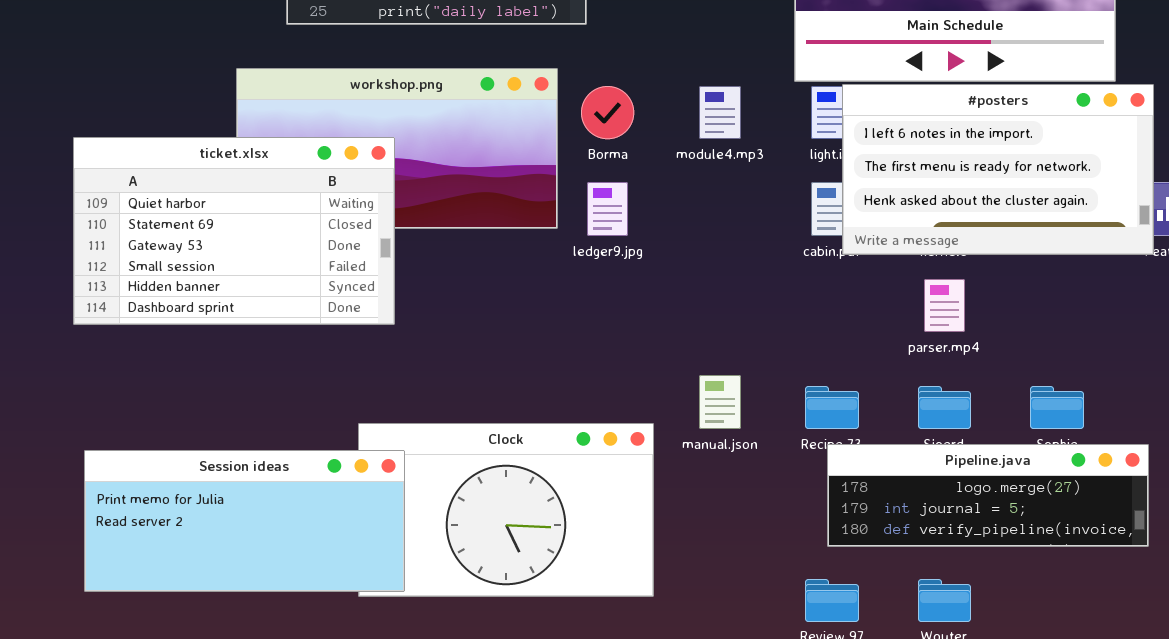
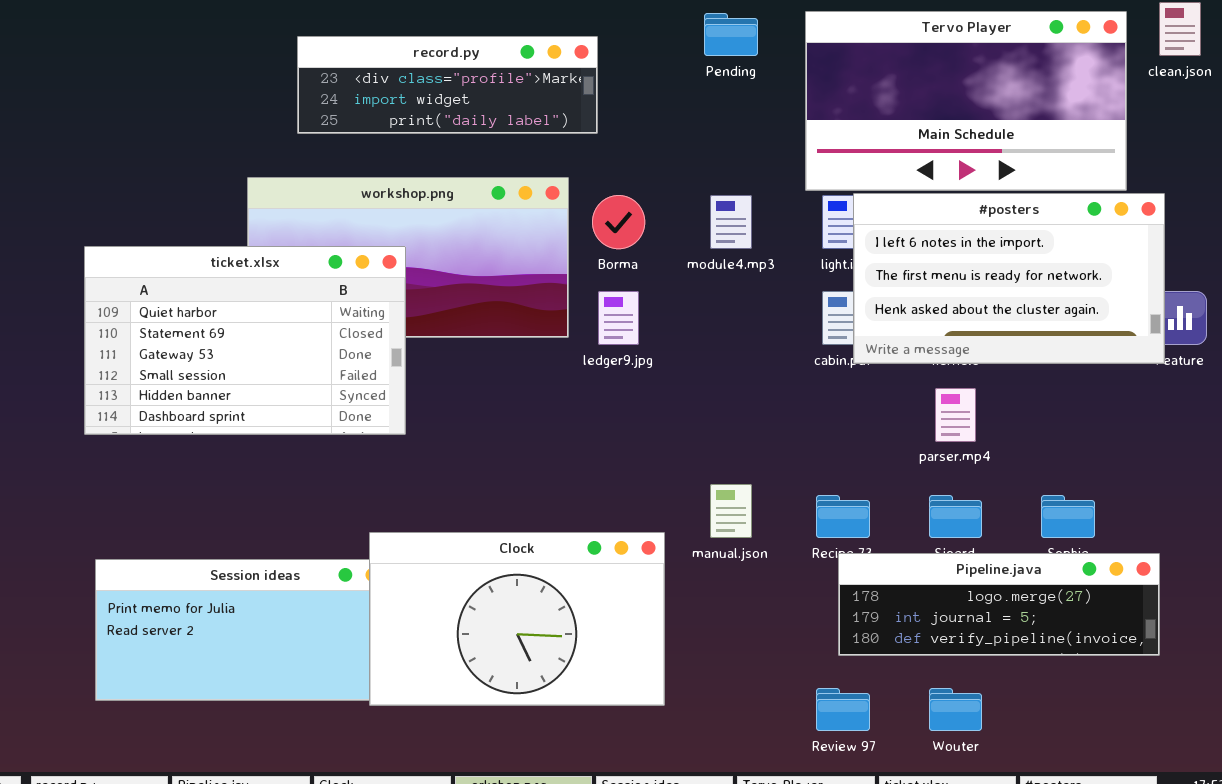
Clock: [358,423,654,597] -> [369,532,665,706], raised

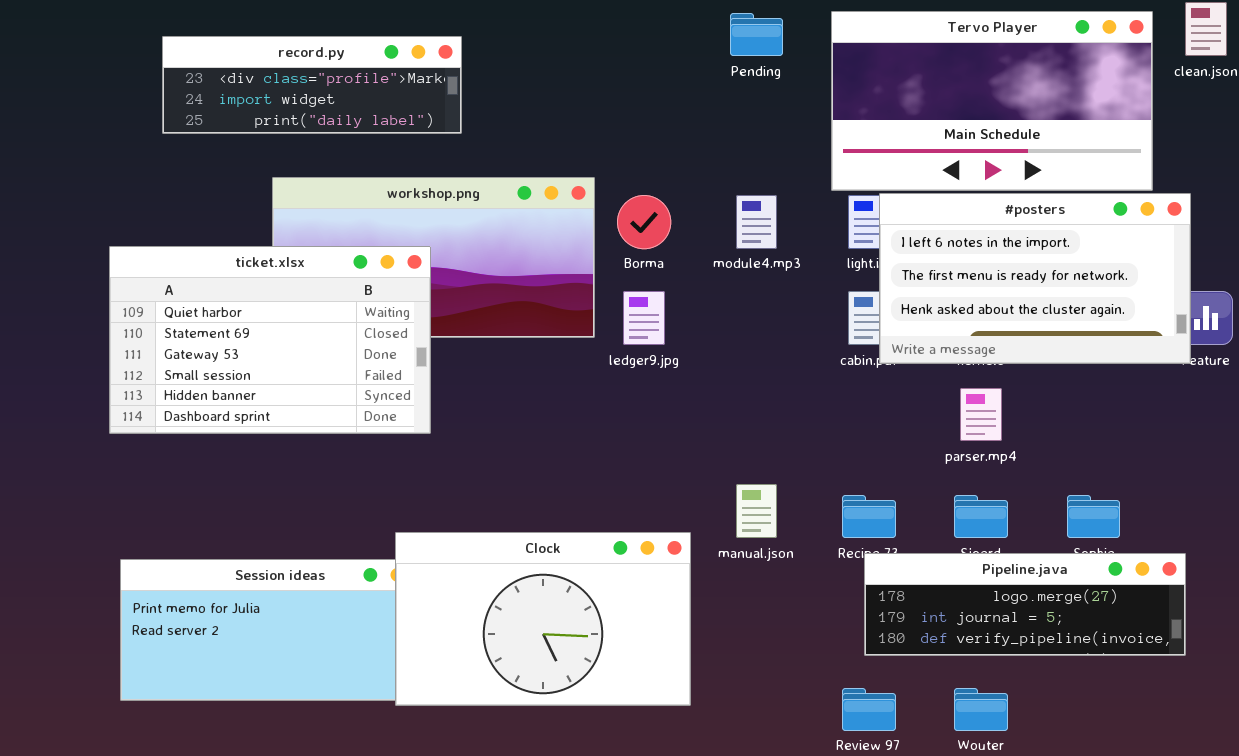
record.py: [297,36,598,134] -> [162,36,462,134], moved

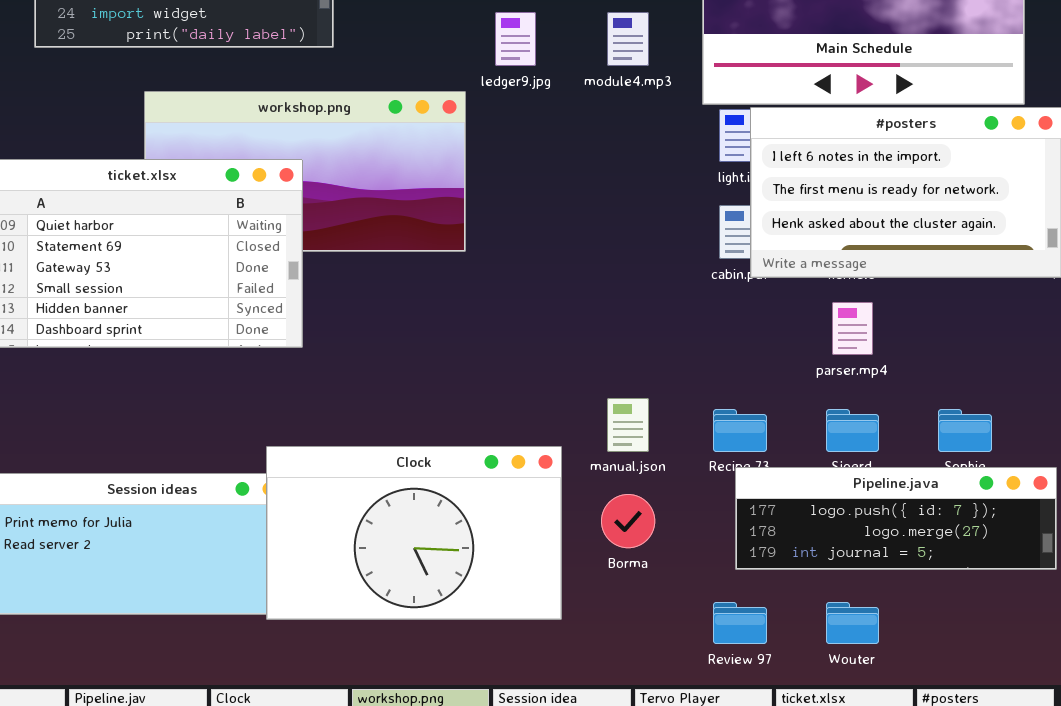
Borma: [617,195,671,249] -> [601,494,655,548], moved
module4.mp3: [736,195,777,249] -> [607,12,649,66], moved
ledger9.jpg: [623,291,665,345] -> [495,12,536,66], moved
Pipeline.java: [864,553,1186,656] -> [735,467,1057,570], scrolled up 1 row

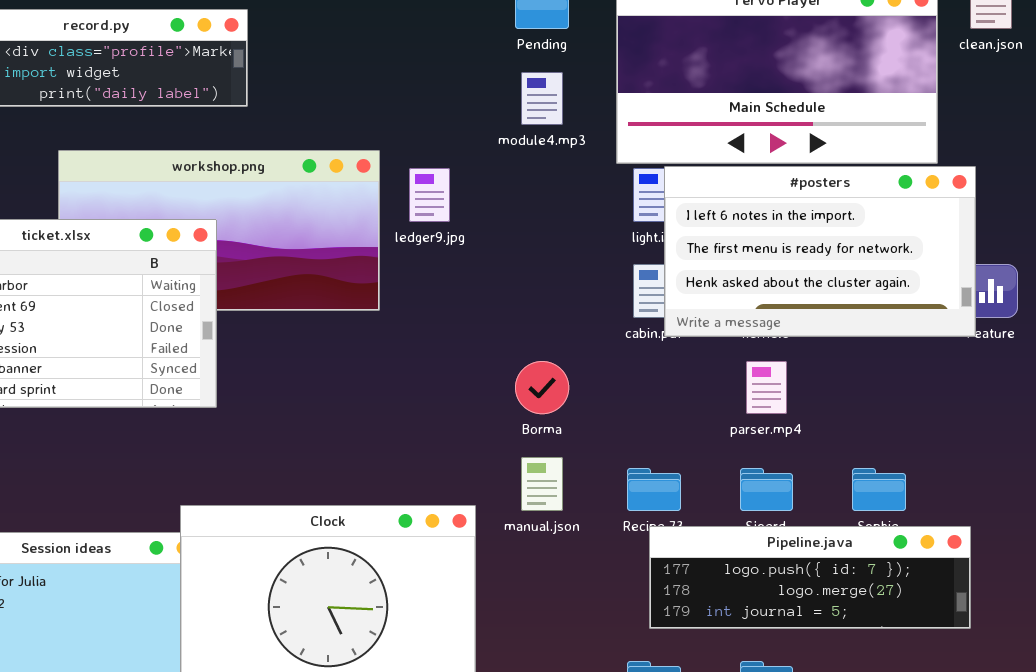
ledger9.jpg: [495,12,536,66] -> [409,168,450,222], moved
Borma: [601,494,655,548] -> [515,361,569,414], moved

